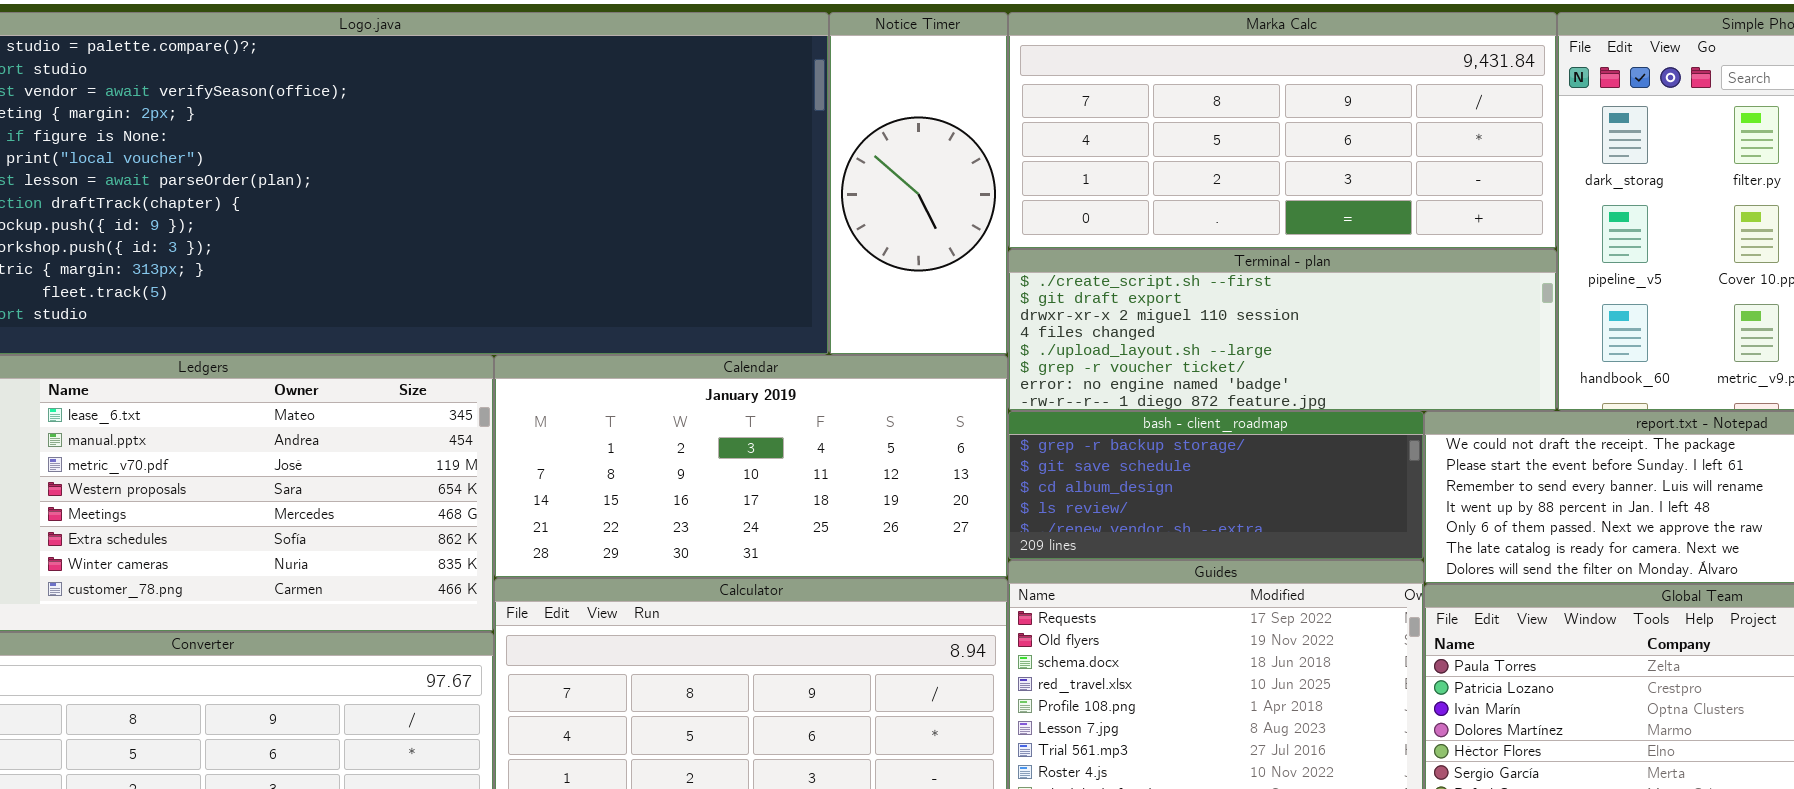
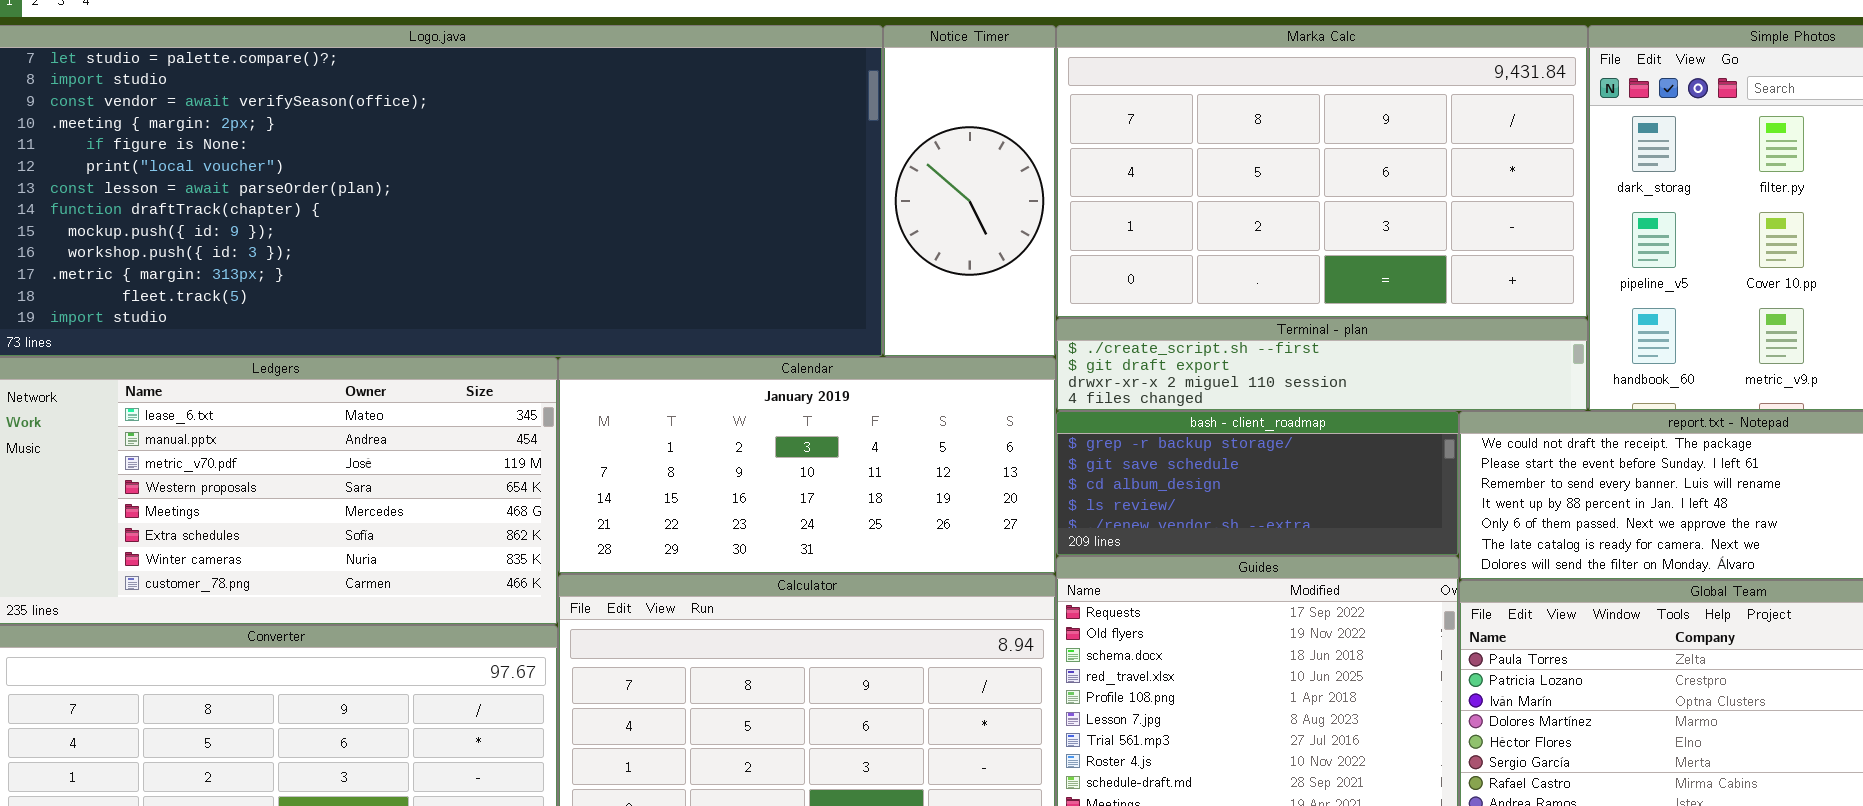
Marka Calc: [1008,12,1557,249] -> [1056,25,1588,318], resized
Terminal - plan: [1008,249,1557,411] -> [1056,318,1588,411], resized

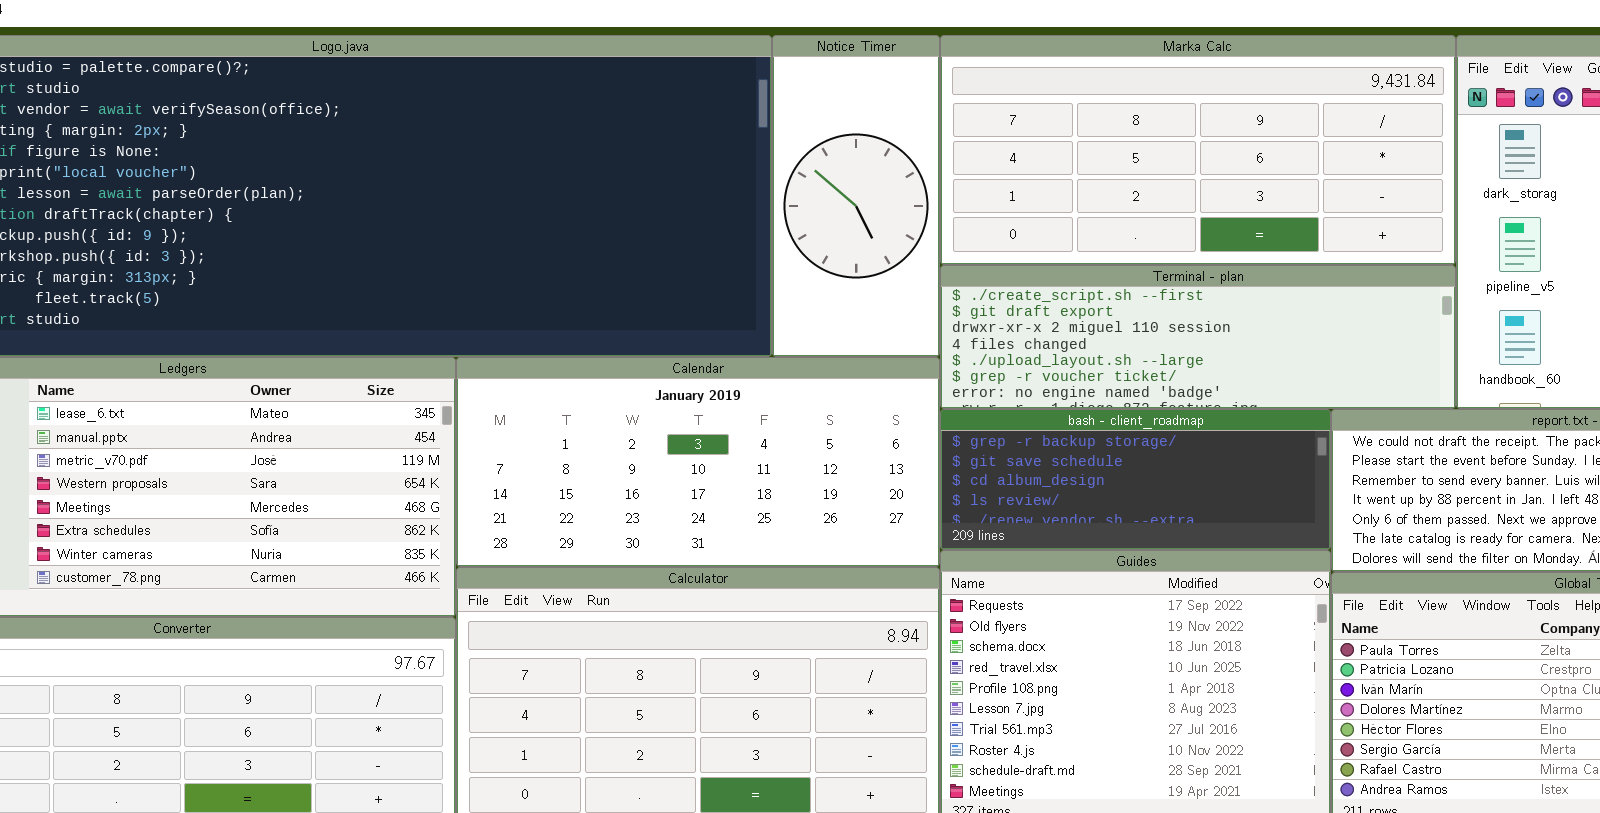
Marka Calc: [1056,25,1588,318] -> [940,35,1456,265], resized
Terminal - plan: [1056,318,1588,411] -> [940,265,1456,409], resized

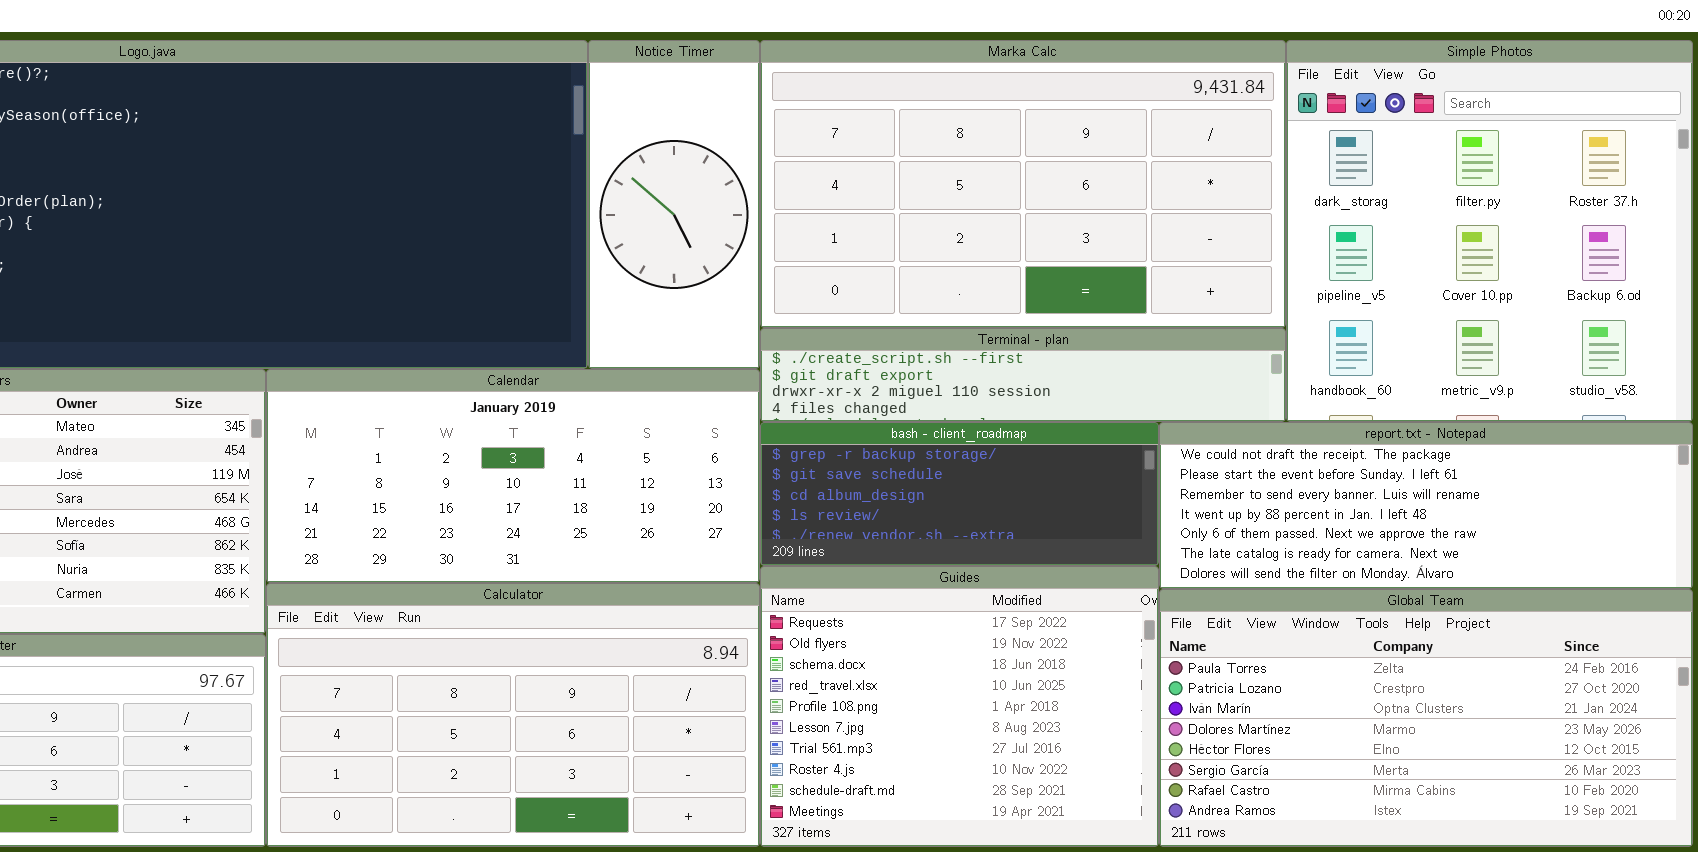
Marka Calc: [940,35,1456,265] -> [760,40,1286,328], resized
Terminal - plan: [940,265,1456,409] -> [760,328,1286,422], resized

